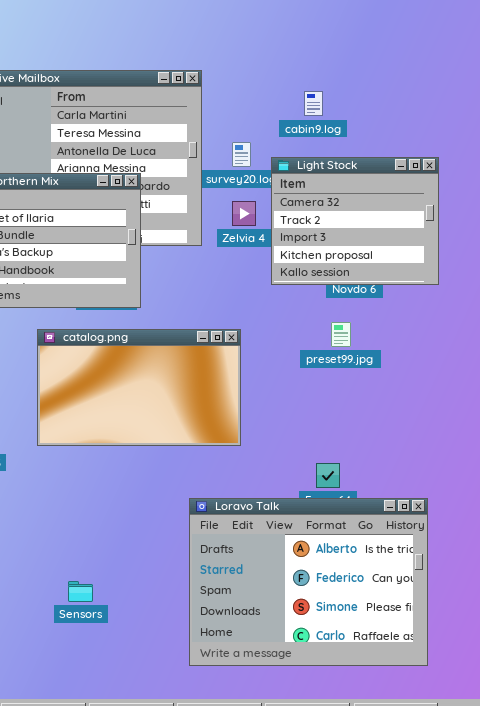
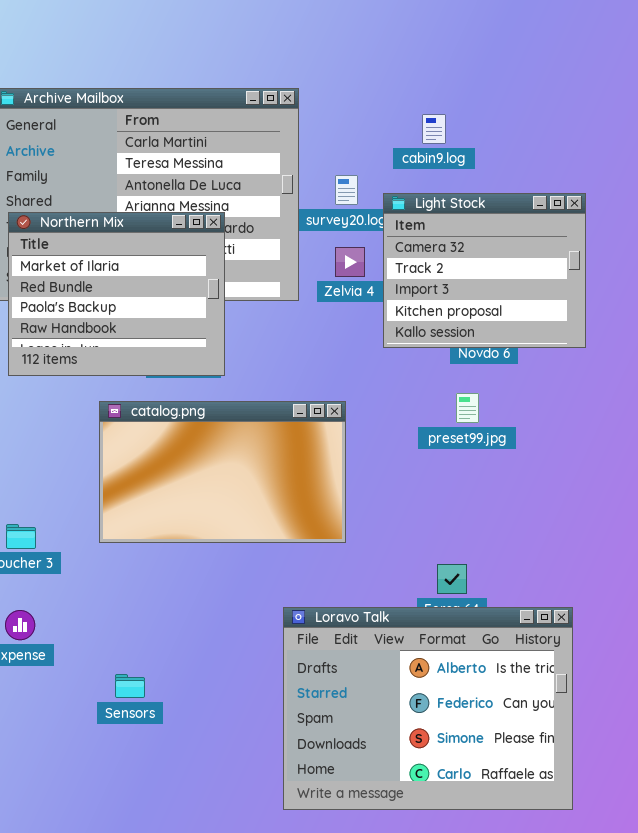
Sensors: [68,581,93,602] -> [115,674,145,698], moved

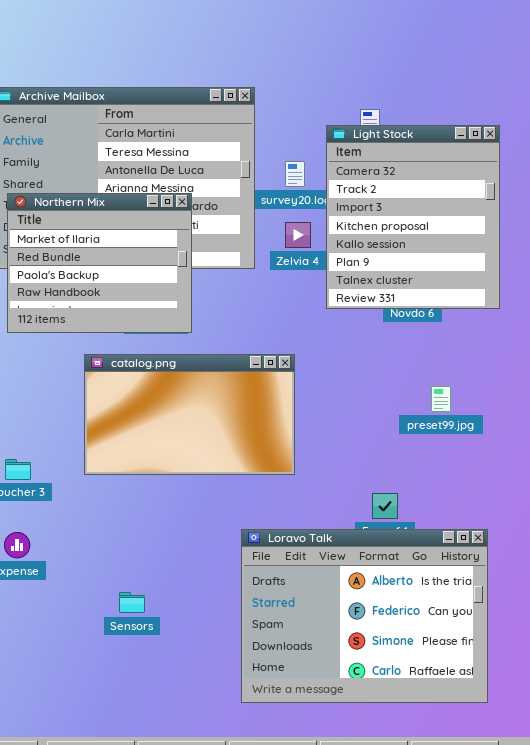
Light Stock: [383,193,586,348] -> [326,125,500,309], resized
preset99.jpg: [456,393,479,423] -> [431,386,451,412], moved
Sensors: [115,674,145,698] -> [119,592,145,613], moved

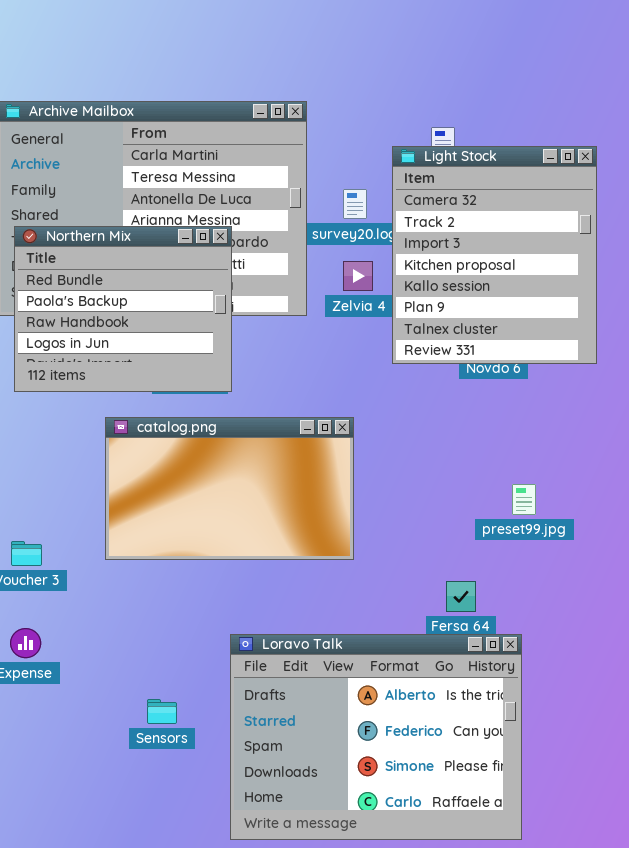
Northern Mix: [7,193,192,333] -> [14,226,232,392], scrolled down 1 row
preset99.jpg: [431,386,451,412] -> [512,484,536,515], moved
Loravo Talk: [241,529,488,703] -> [230,634,522,840], moved

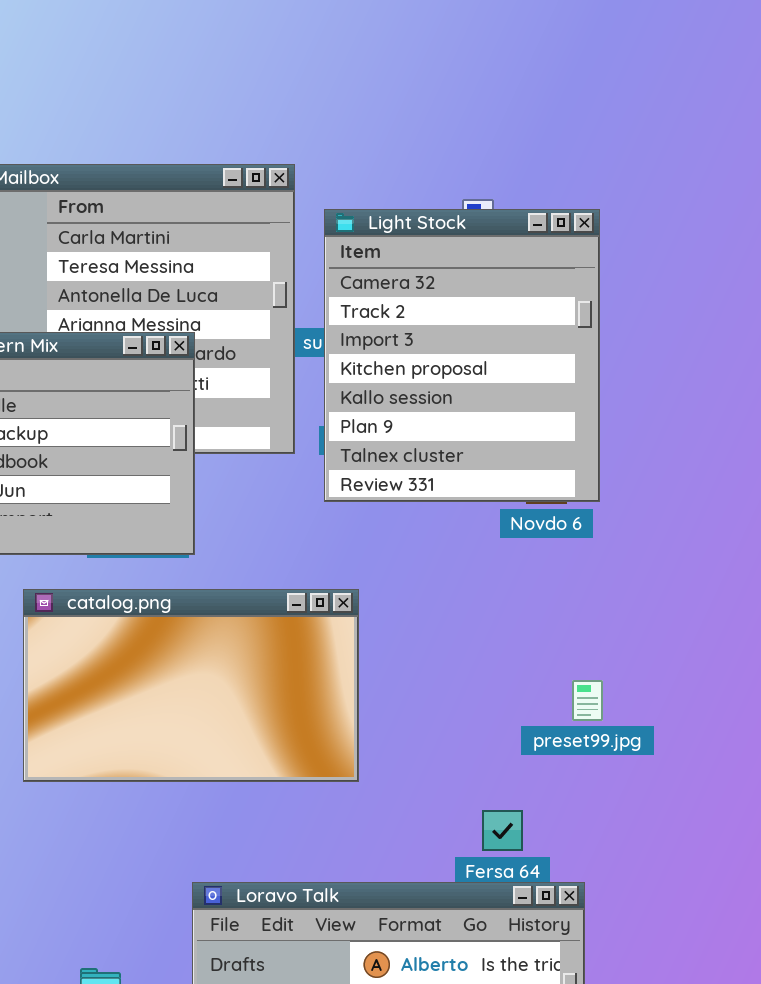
Light Stock: [392,146,597,364] -> [324,209,600,502], moved

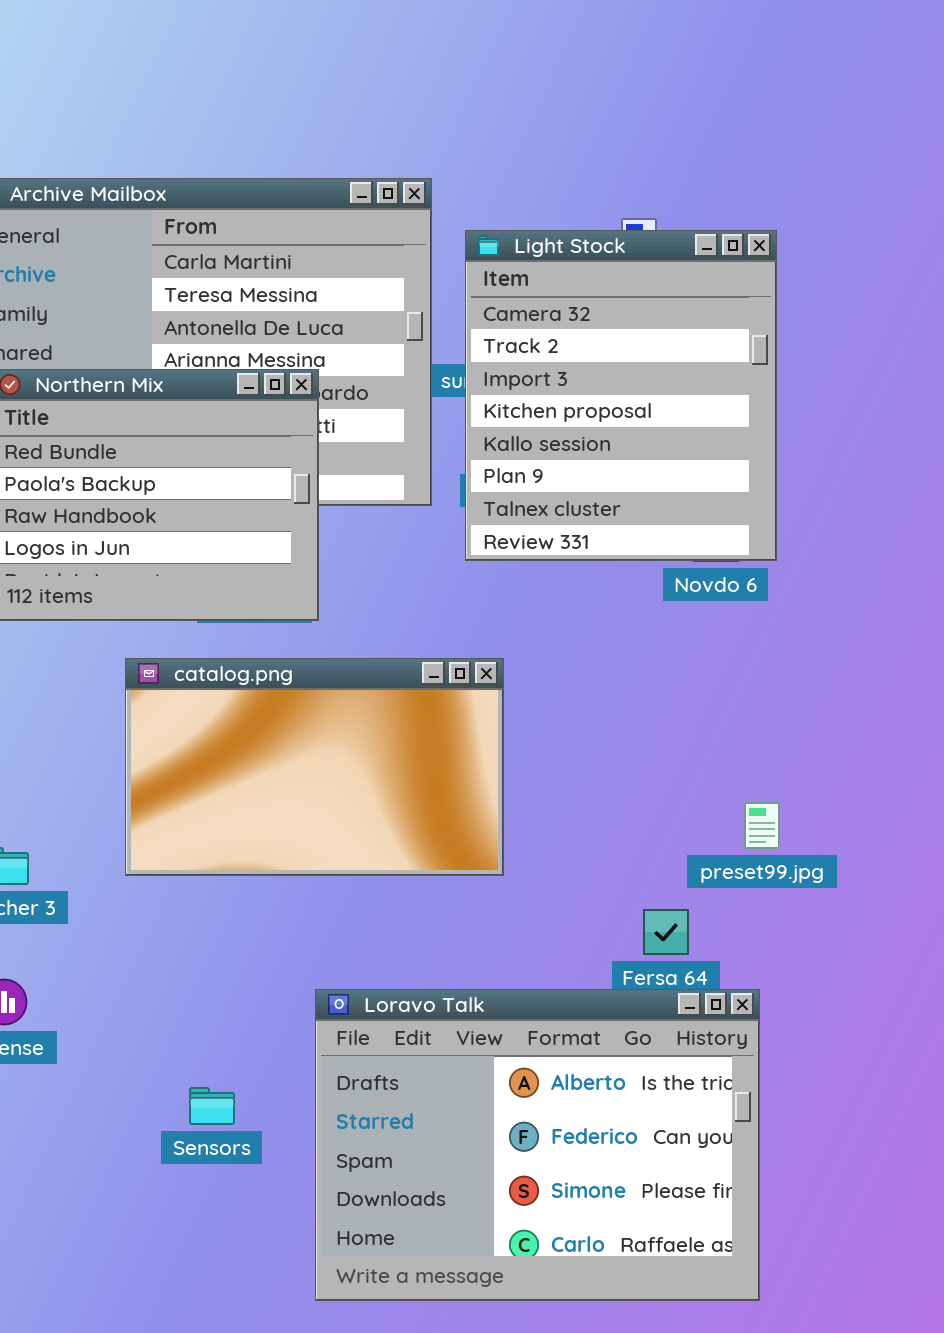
preset99.jpg: [572,680,603,721] -> [744,802,780,849], moved

